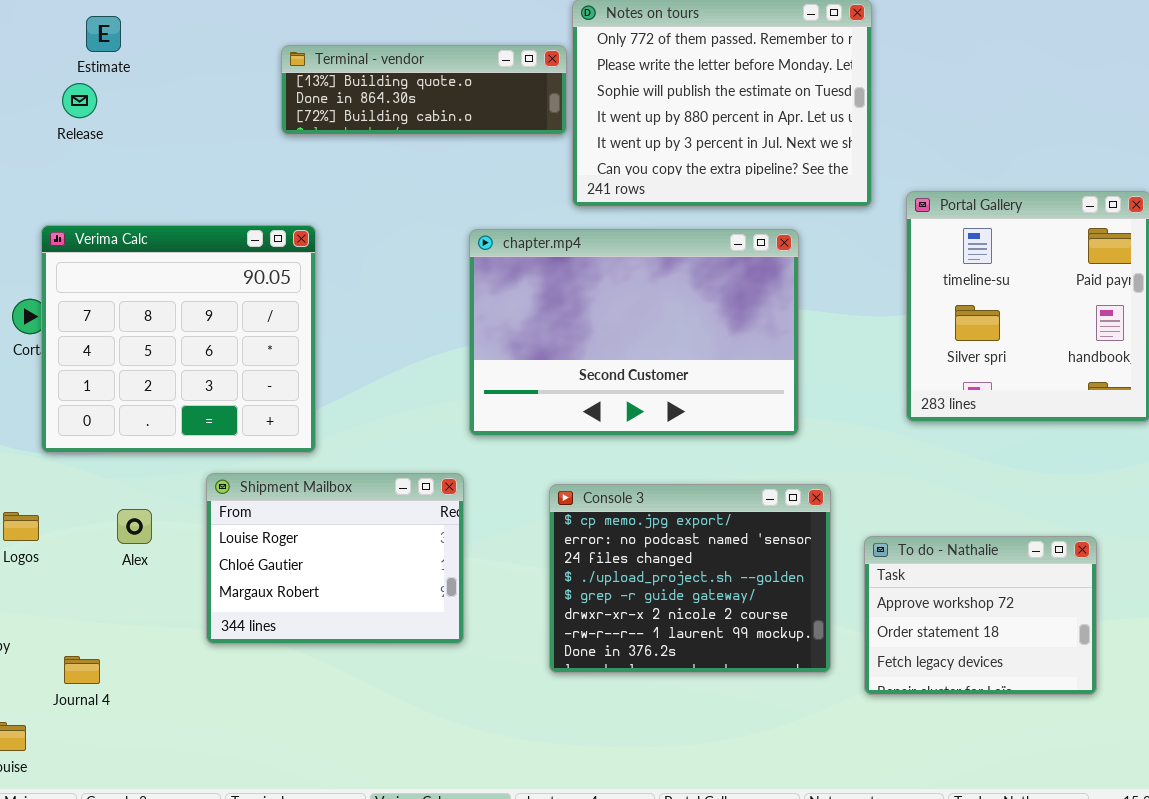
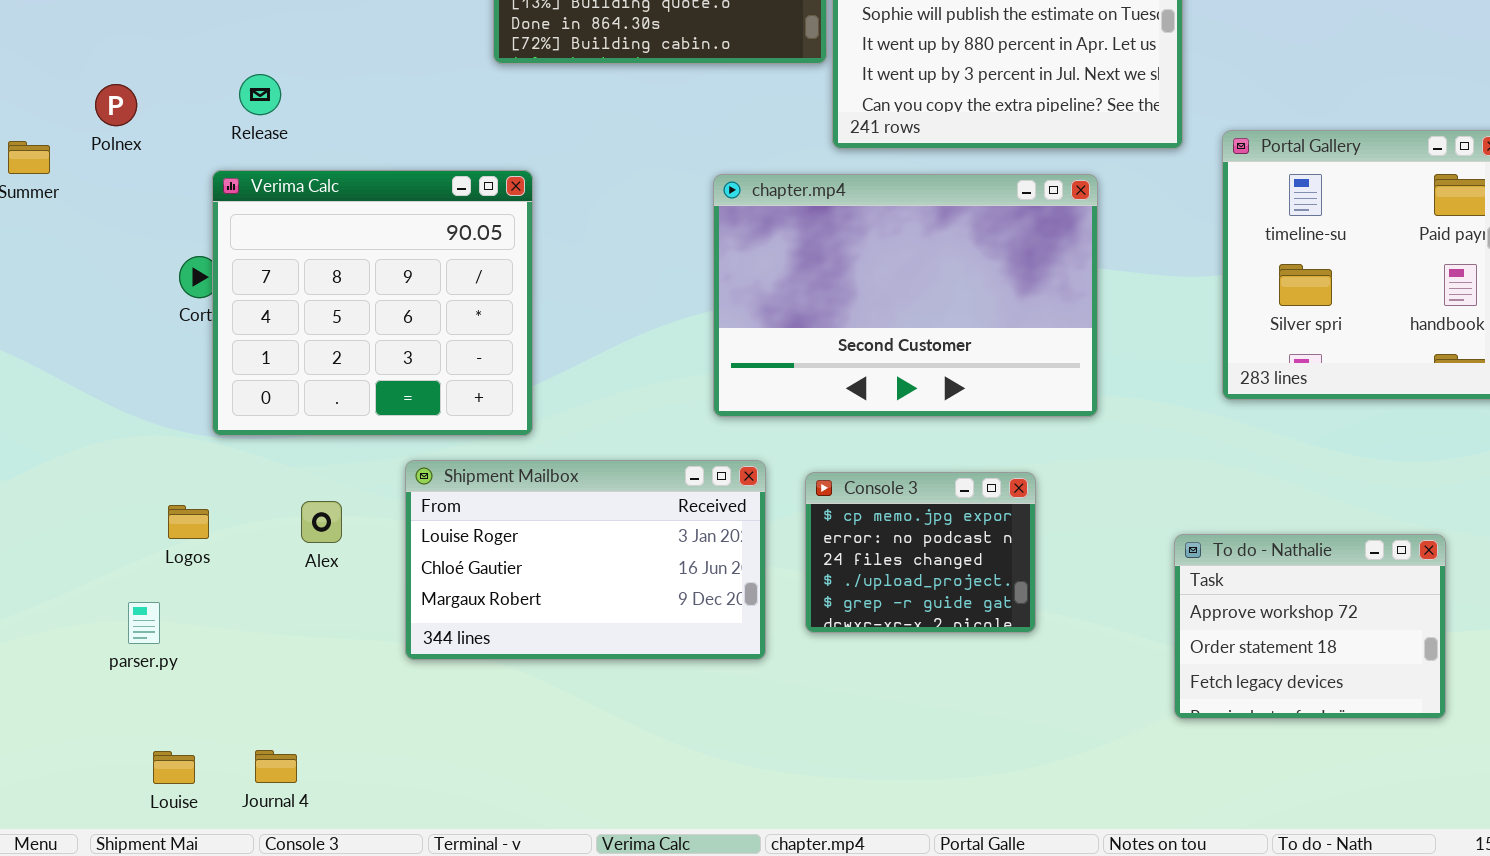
Release: [62,83,97,118] -> [239,74,281,115], moved
Shipment Mailbox: [206,473,464,644] -> [405,460,766,660], resized
Console 3: [549,484,831,673] -> [805,472,1036,633], resized
Journal 4: [64,656,100,684] -> [255,750,297,783], moved

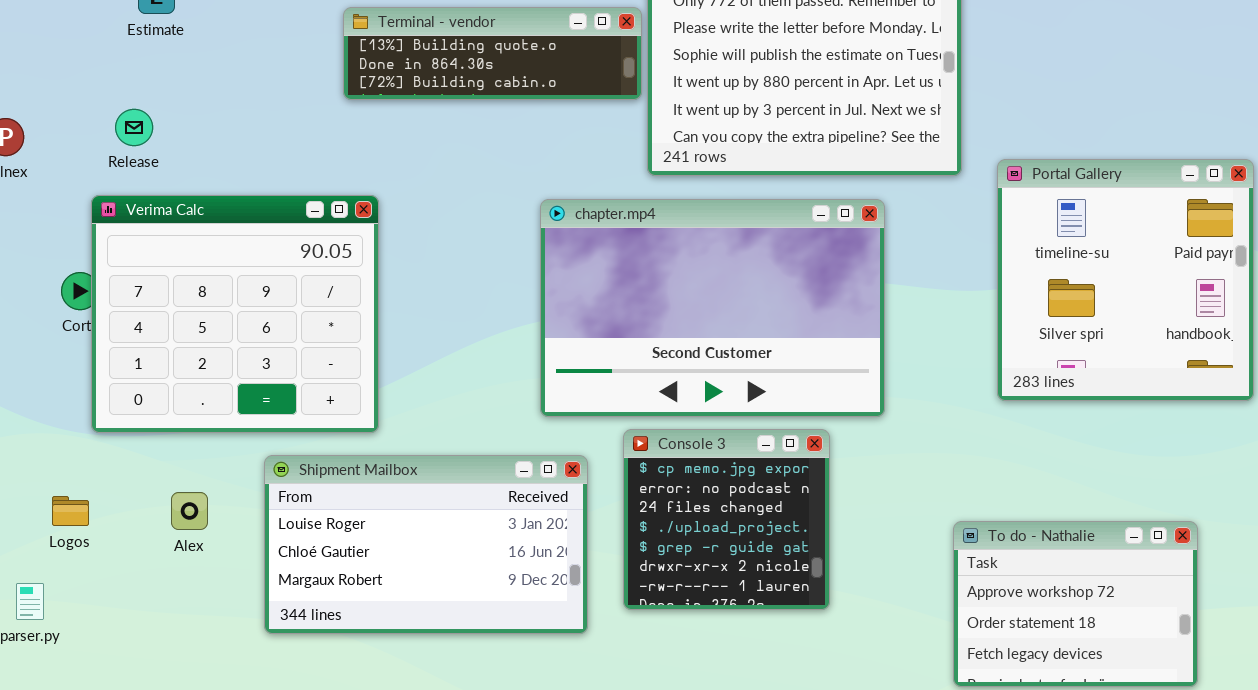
Console 3: [805,472,1036,633] -> [623,429,830,610], resized

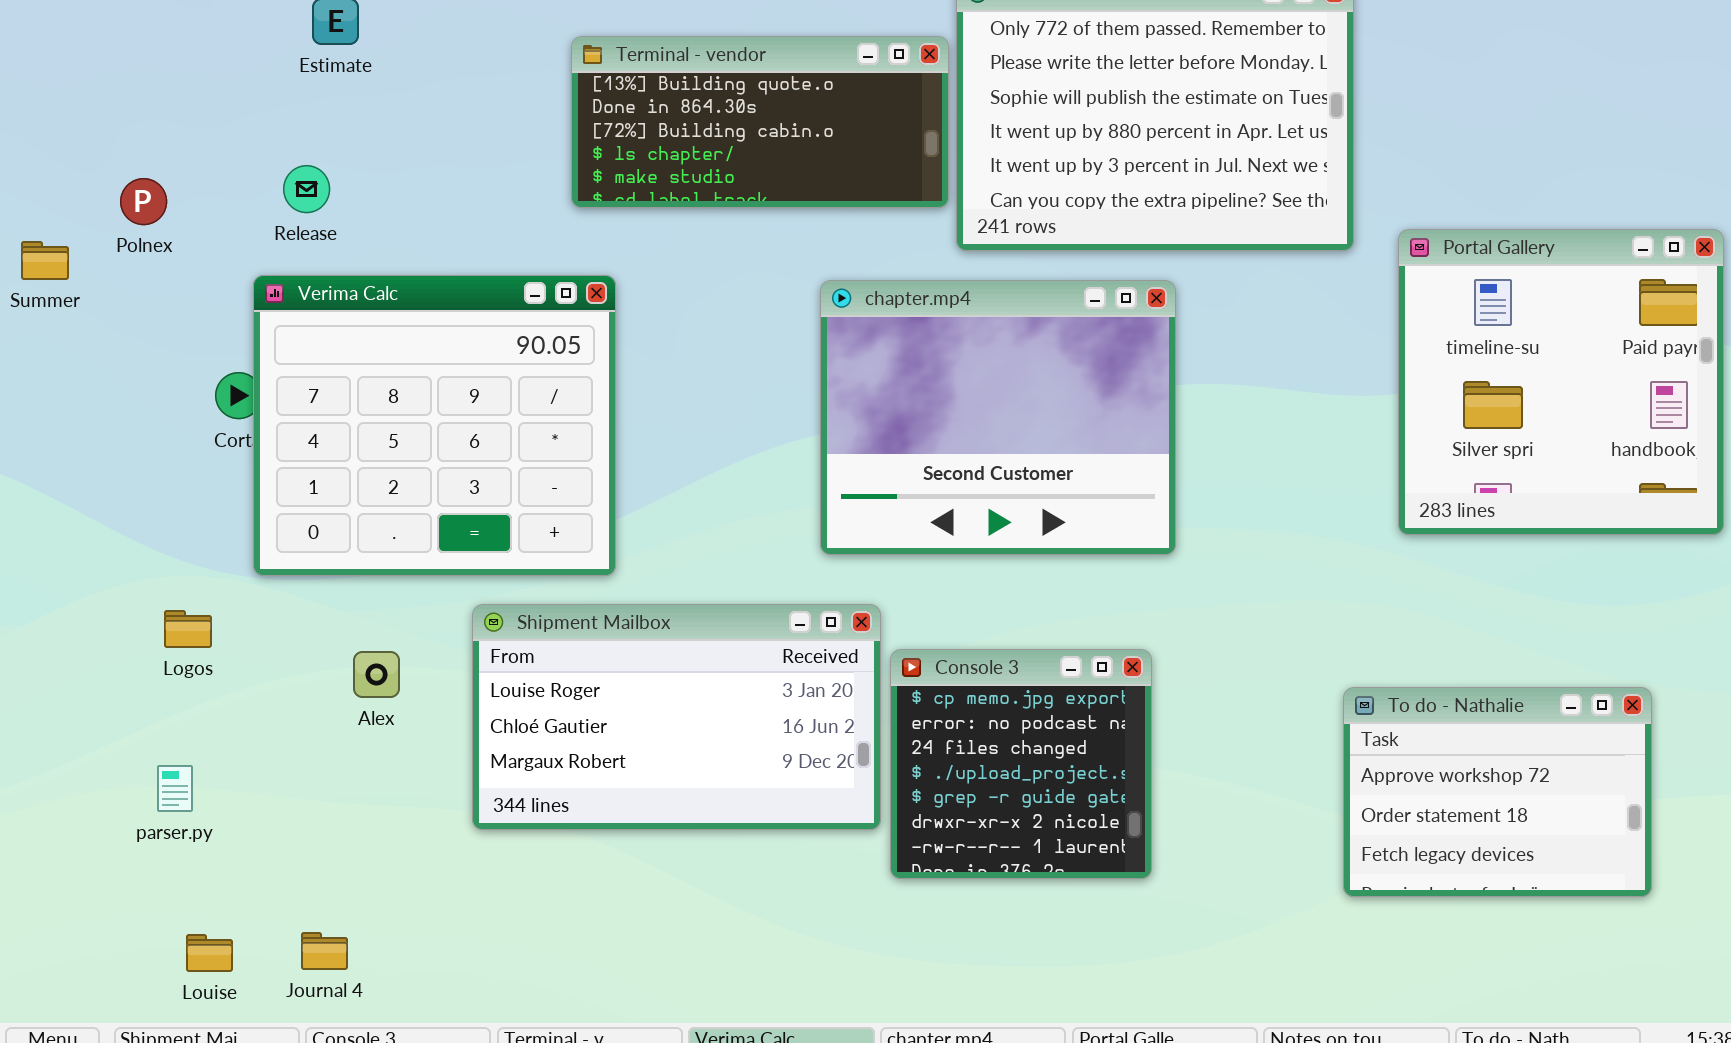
Terminal - vendor: [343,7,642,100] -> [571,36,949,208], resized
chapter.mp4: [540,199,885,417] -> [820,280,1176,555], resized
Console 3: [623,429,830,610] -> [890,649,1152,879], moved
Logos: [52,496,89,526] -> [164,610,212,648], moved

